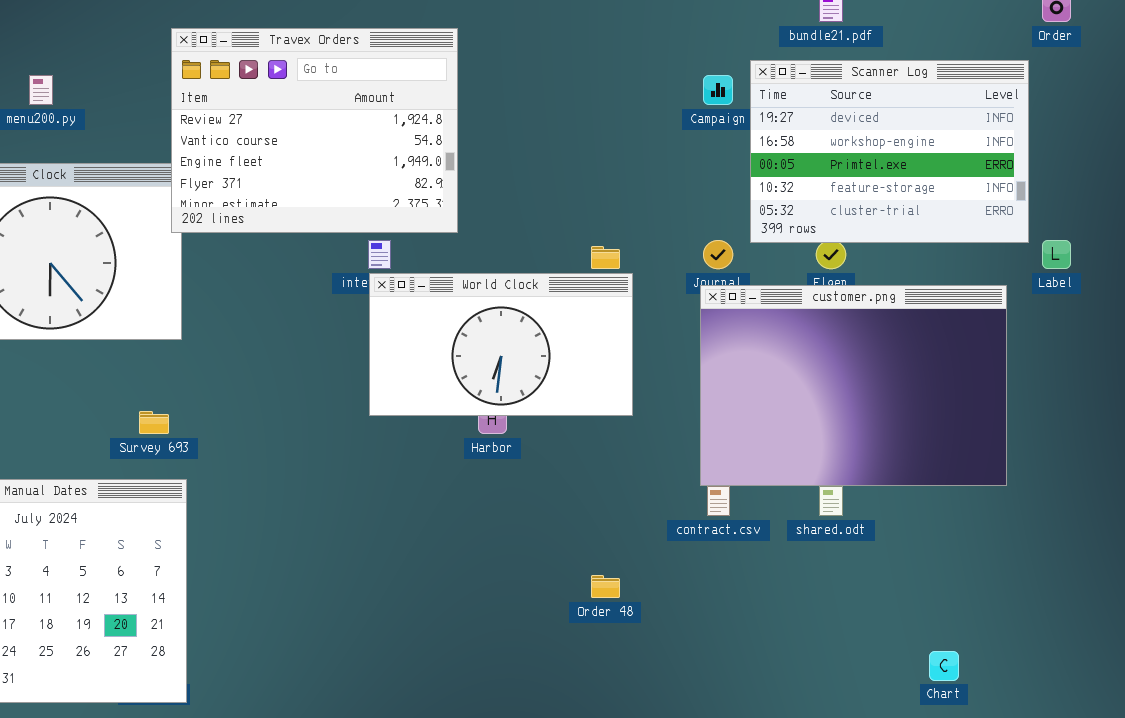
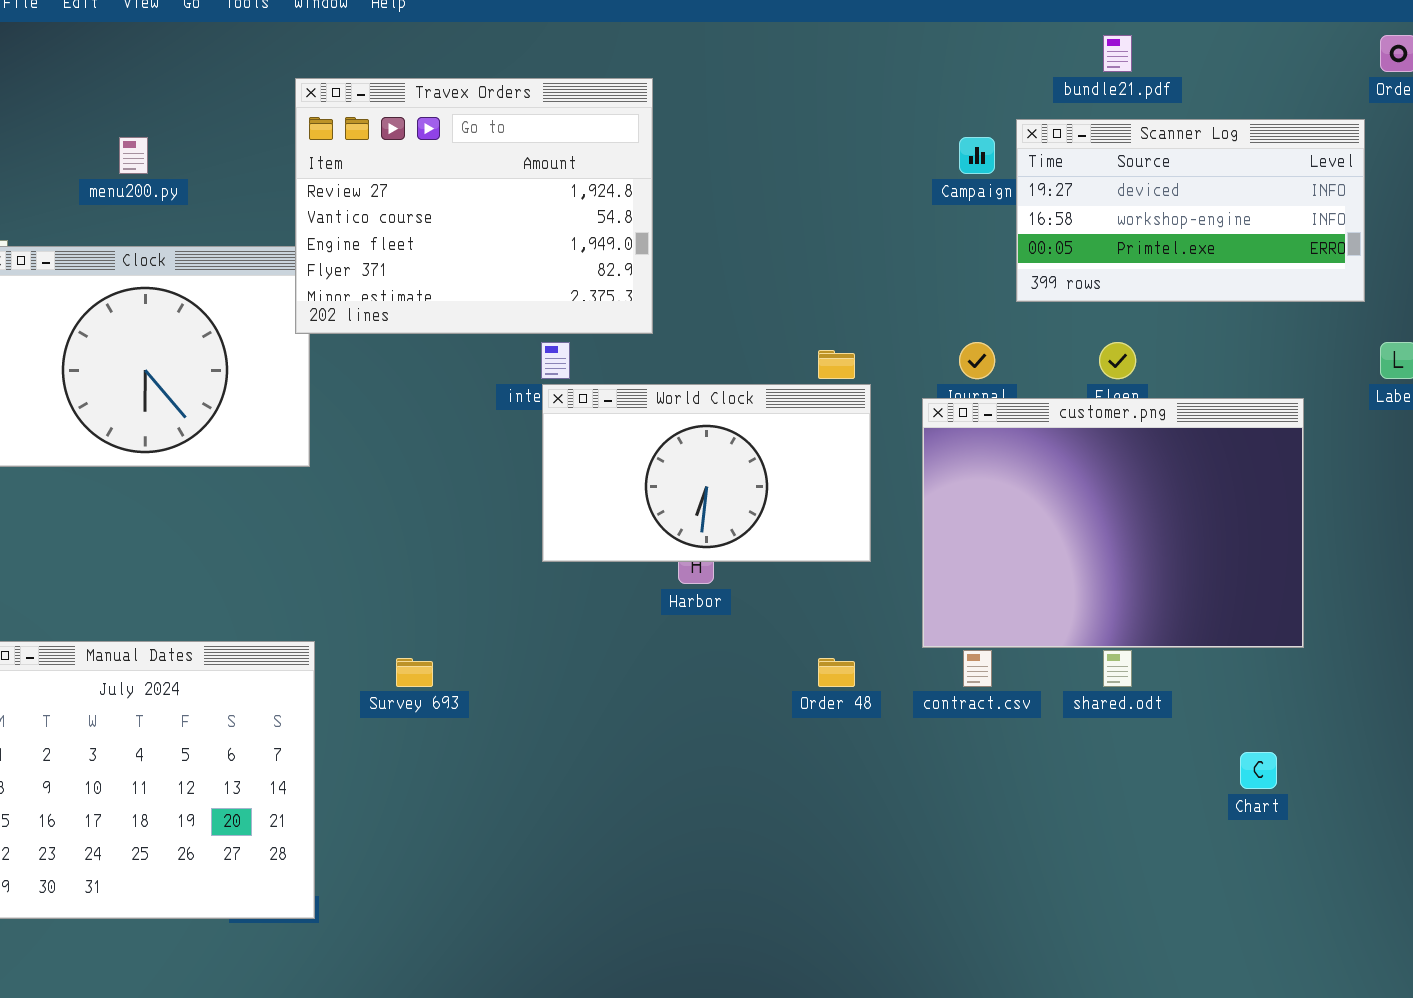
Scanner Log: [750,60,1029,243] -> [1016,119,1365,302], resized
customer.png: [700,285,1007,486] -> [922,398,1304,648], moved
Survey 693: [139,411,169,434] -> [396,658,433,687], moved
Order 48: [591,575,620,598] -> [818,658,855,687], moved
Chart: [929,651,959,681] -> [1240,752,1277,789], moved

